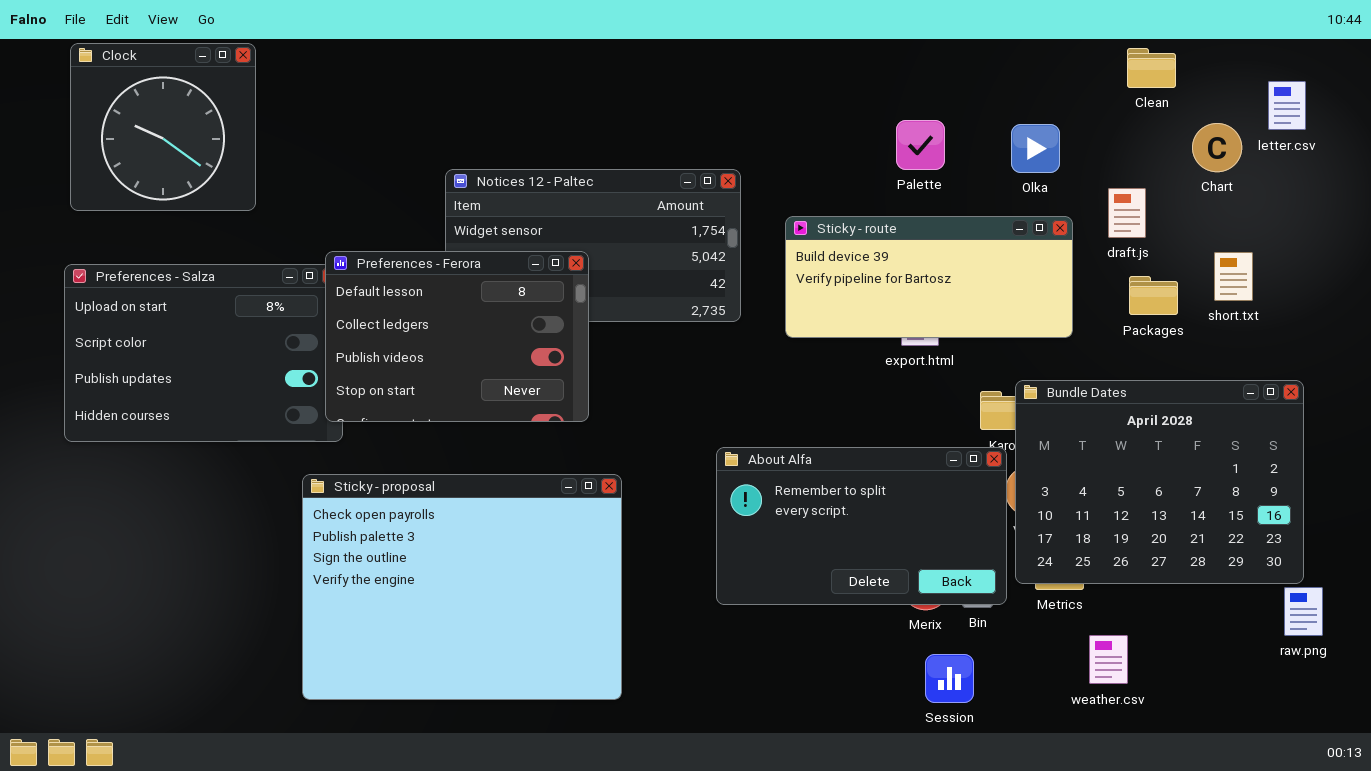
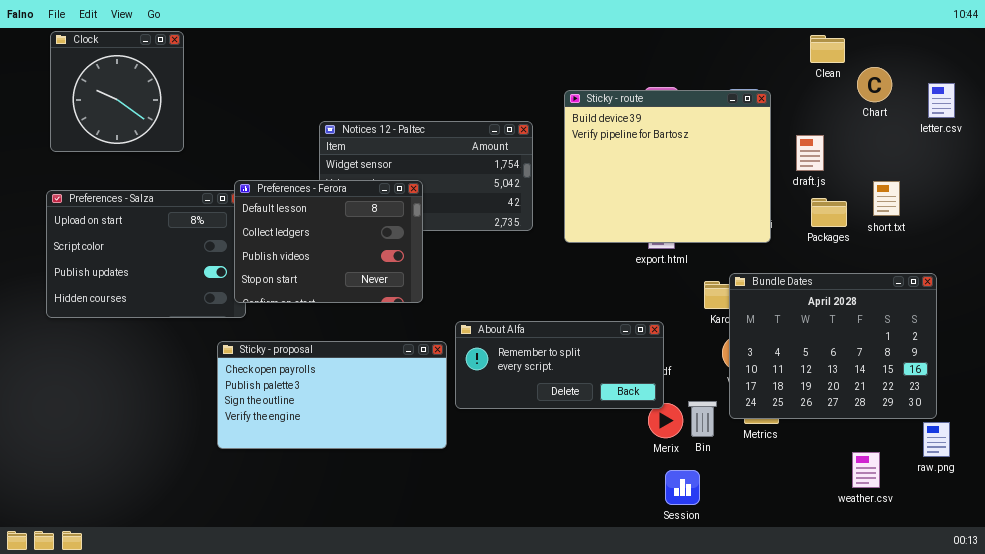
letter.csv: [1268,81,1306,130] -> [928,83,955,118], moved
Chart: [1192,123,1242,172] -> [857,67,892,102], moved
Sticky - route: [785,216,1073,338] -> [564,90,771,243], resized
About Alfa: [716,447,1007,605] -> [455,321,664,409], moved, resized
Sticky - proposal: [302,474,622,700] -> [217,341,447,449], resized
weather.csv: [1089,635,1128,684] -> [852,452,880,488], moved

